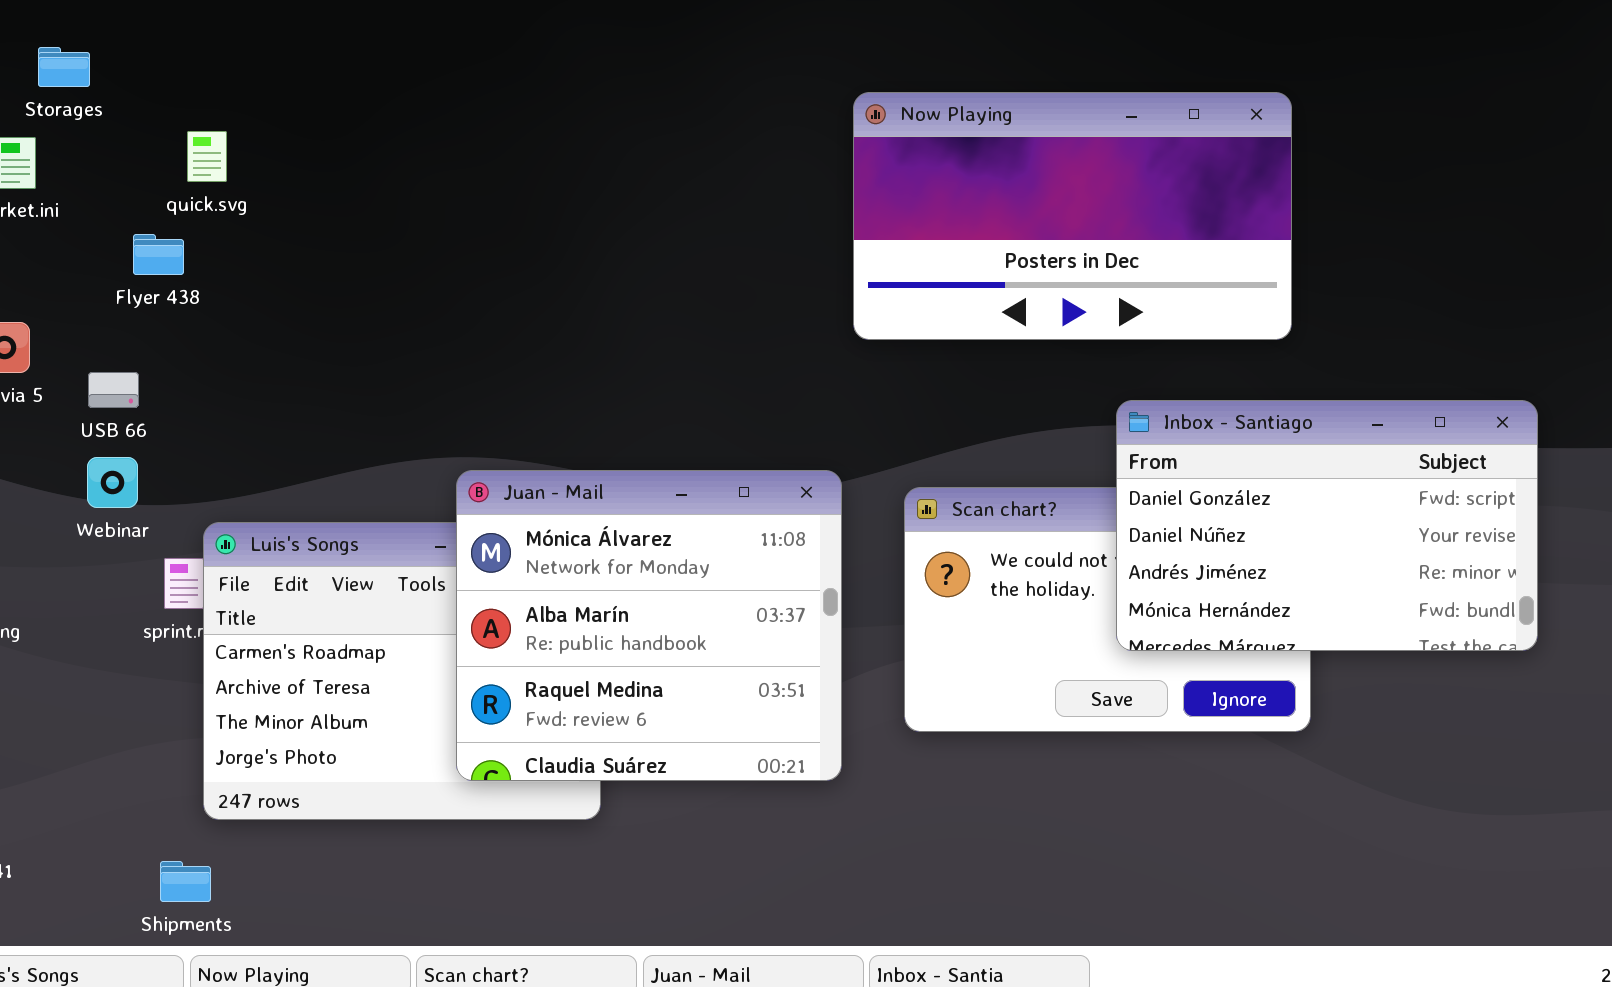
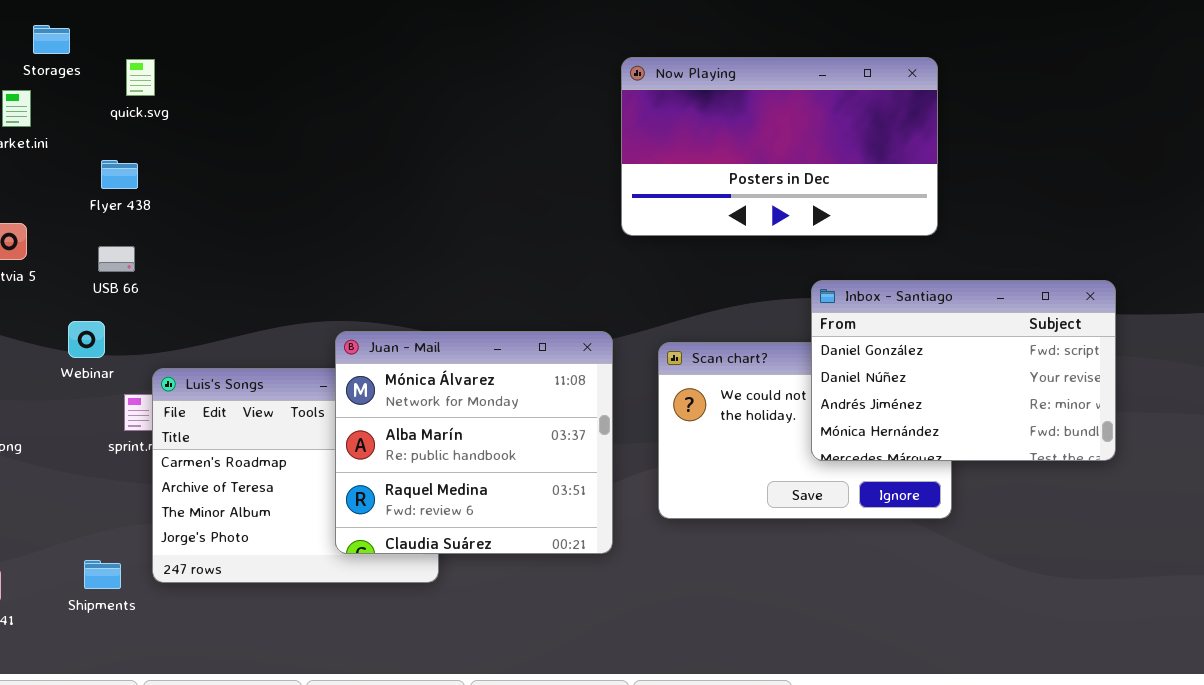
quick.svg: [187,131,227,182] -> [126,59,155,96], moved
USB 66: [88,372,139,408] -> [98,246,135,272], moved
Shipments: [160,861,211,902] -> [84,560,121,589], moved

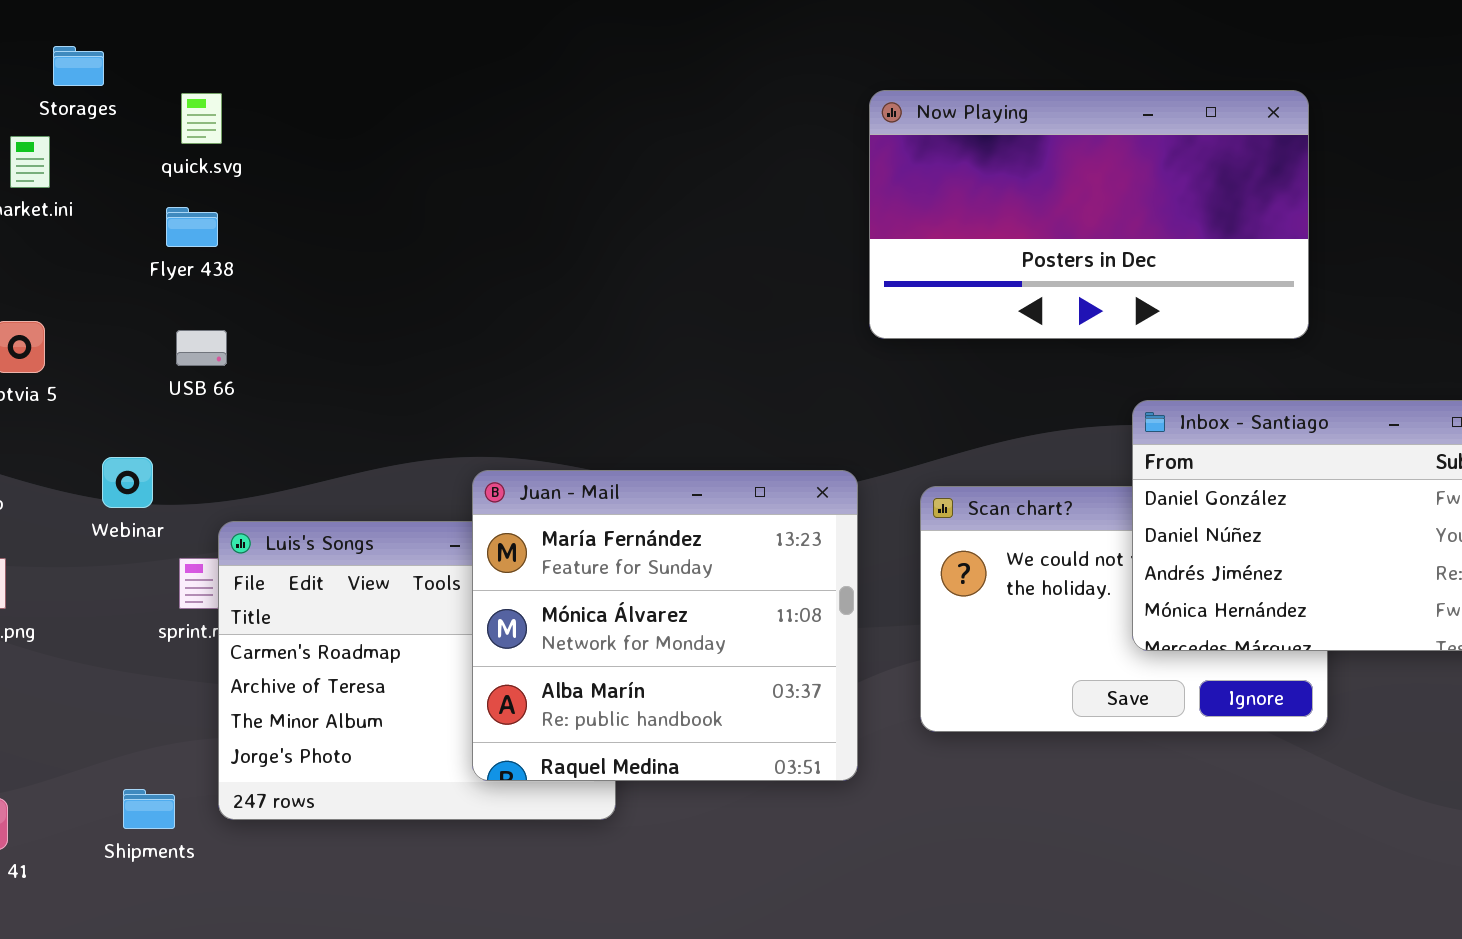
Flyer 438: [101,160,138,189] -> [166,207,218,247], moved
USB 66: [98,246,135,272] -> [176,330,227,366], moved
Juan - Mail: [335,331,613,554] -> [472,470,858,781], scrolled up 1 row

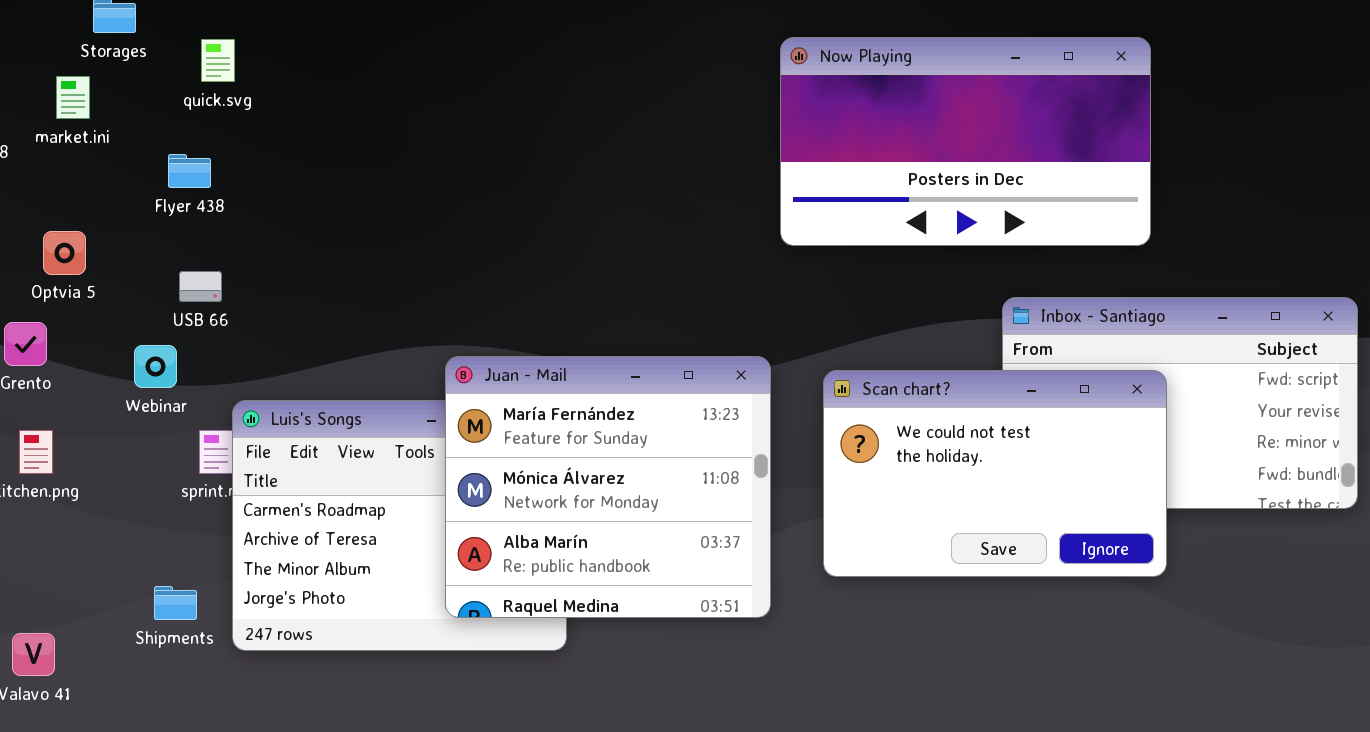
Flyer 438: [166,207,218,247] -> [168,154,211,188], moved
USB 66: [176,330,227,366] -> [179,271,222,302], moved
Scan chart?: [920,486,1328,732] -> [823,370,1167,577], raised
Shipments: [123,789,175,829] -> [154,586,197,620], moved

